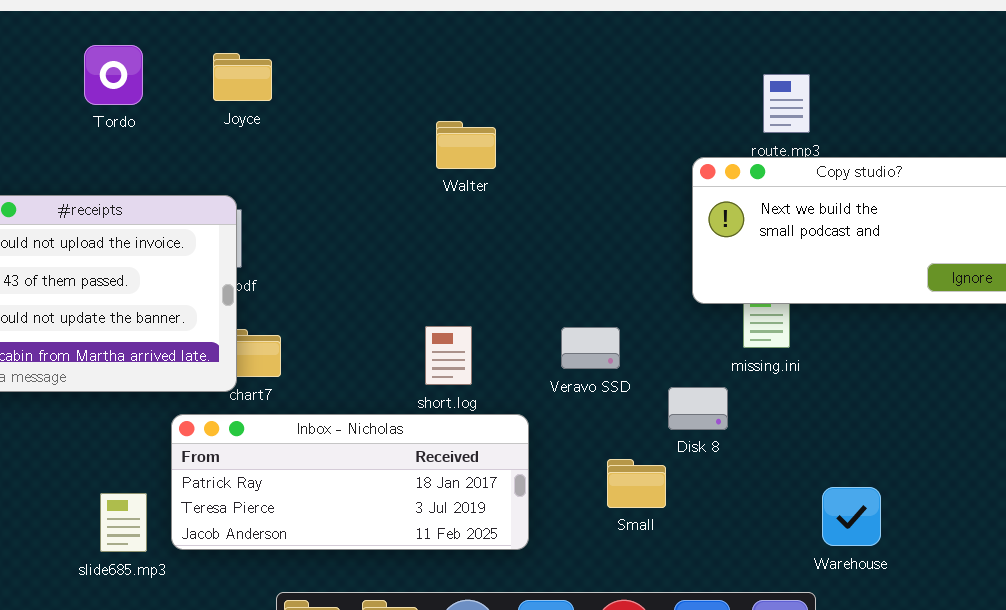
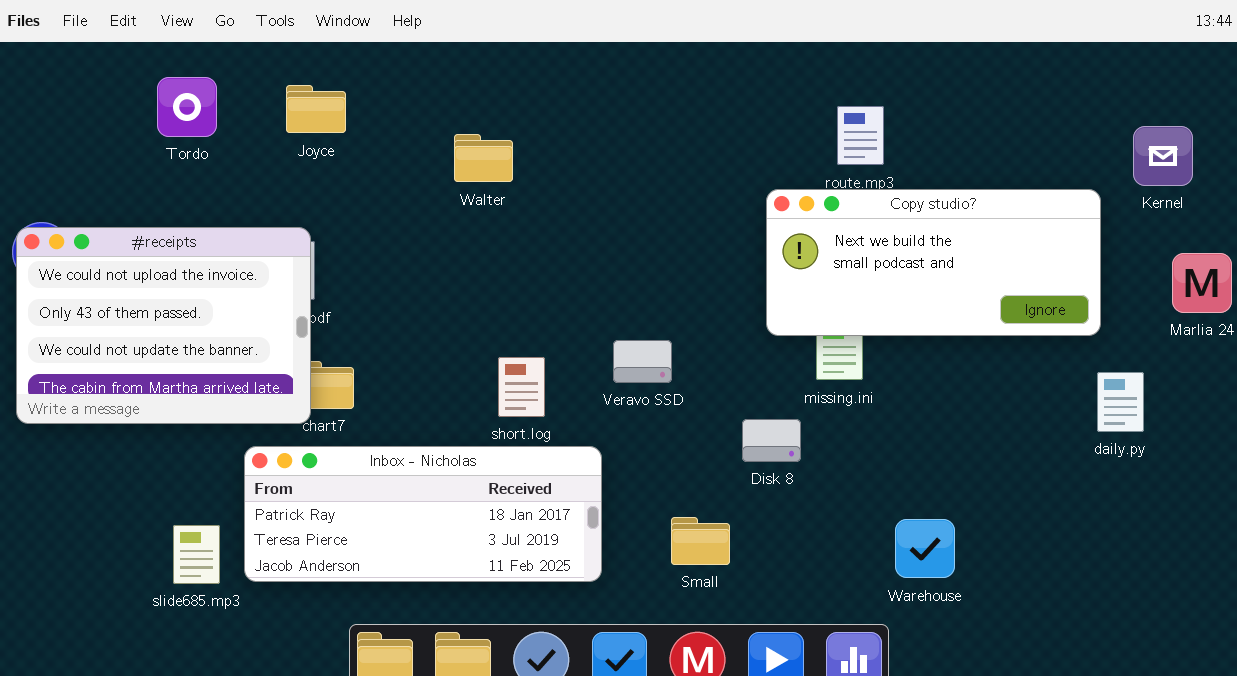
Walter: [436,121,496,169] -> [454,134,513,182], moved
Veravo SSD: [561,327,620,369] -> [613,340,672,383], moved
Small: [607,459,666,508] -> [671,517,730,565], moved

